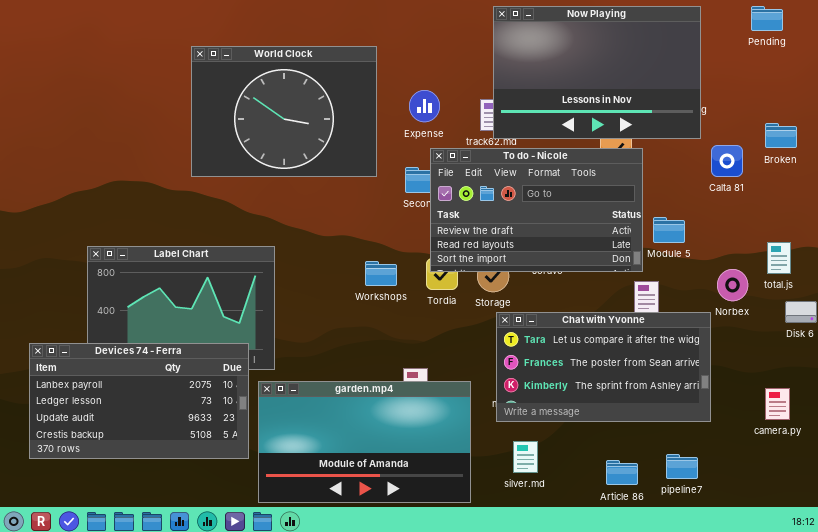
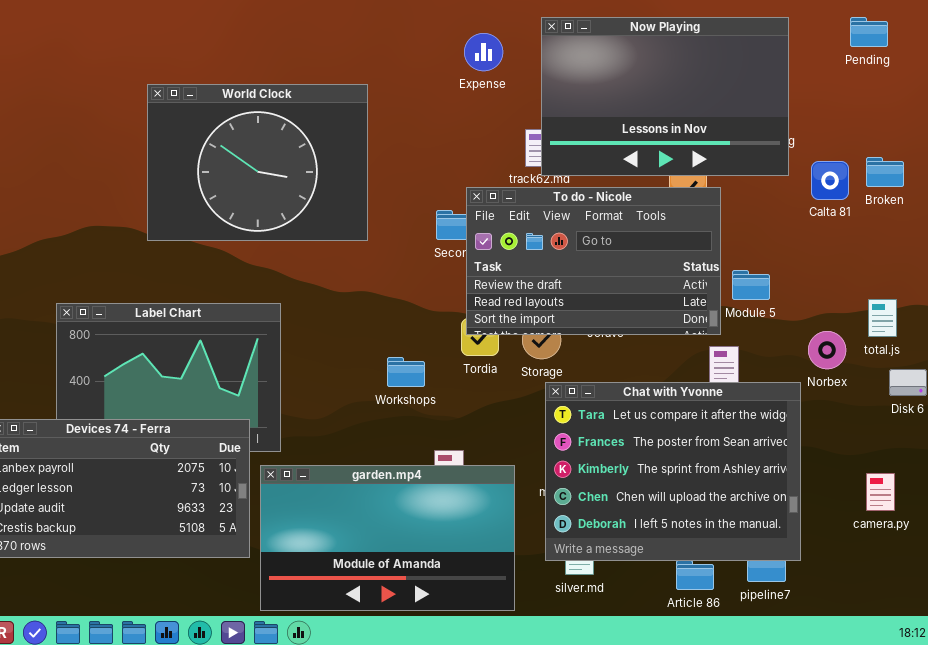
World Clock: [191,46,377,177] -> [147,84,368,241], moved
Expense: [409,90,440,122] -> [464,33,503,71], moved
Calta 81: [711,145,743,177] -> [811,161,849,200], moved
Workshops: [365,261,397,286] -> [387,357,425,387], moved
Chat with Yvonne: [496,312,711,422] -> [545,382,801,561], resized

